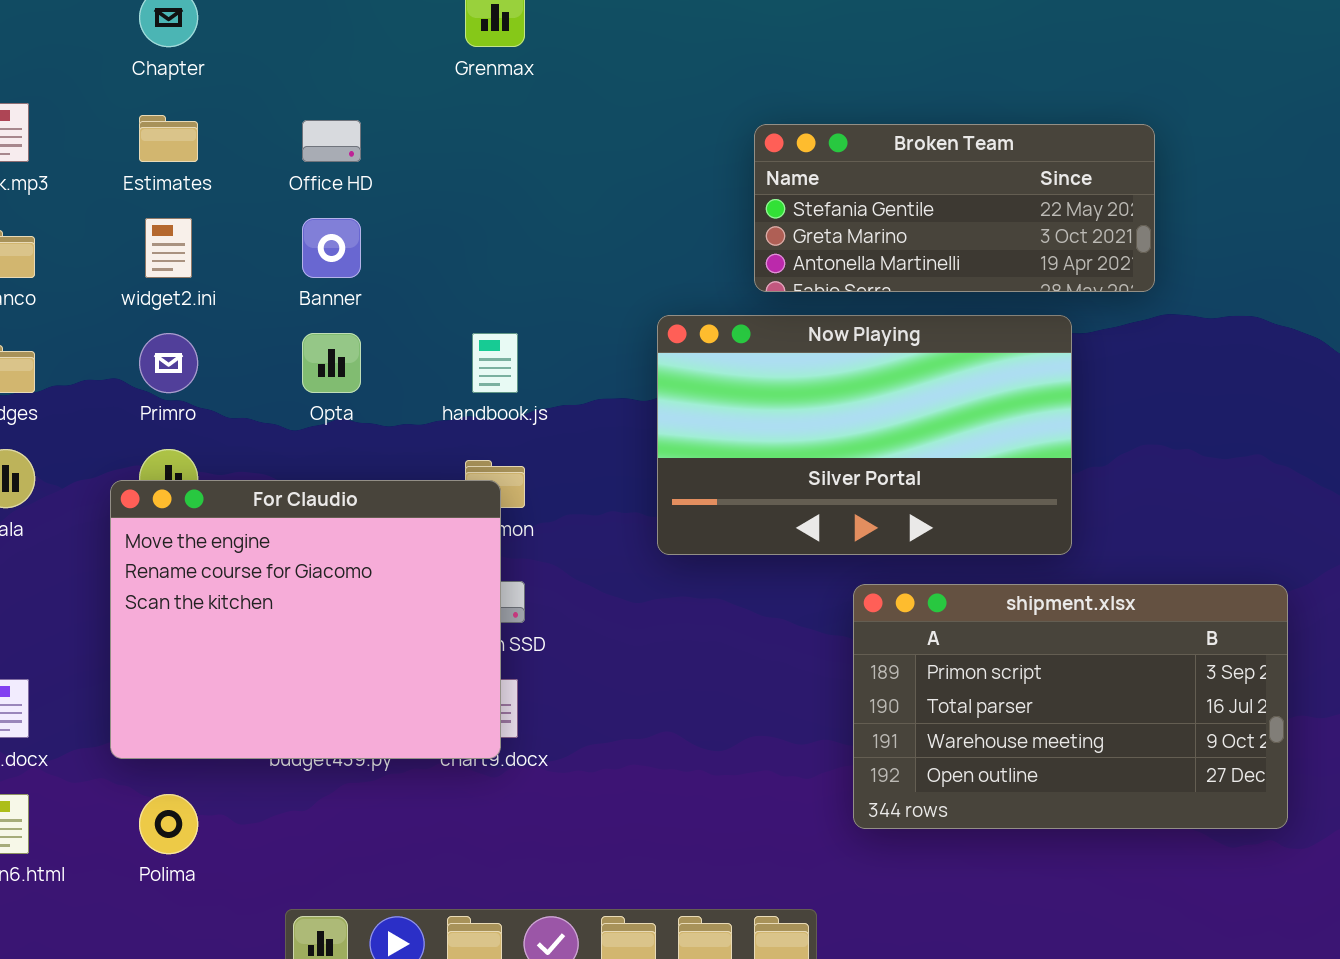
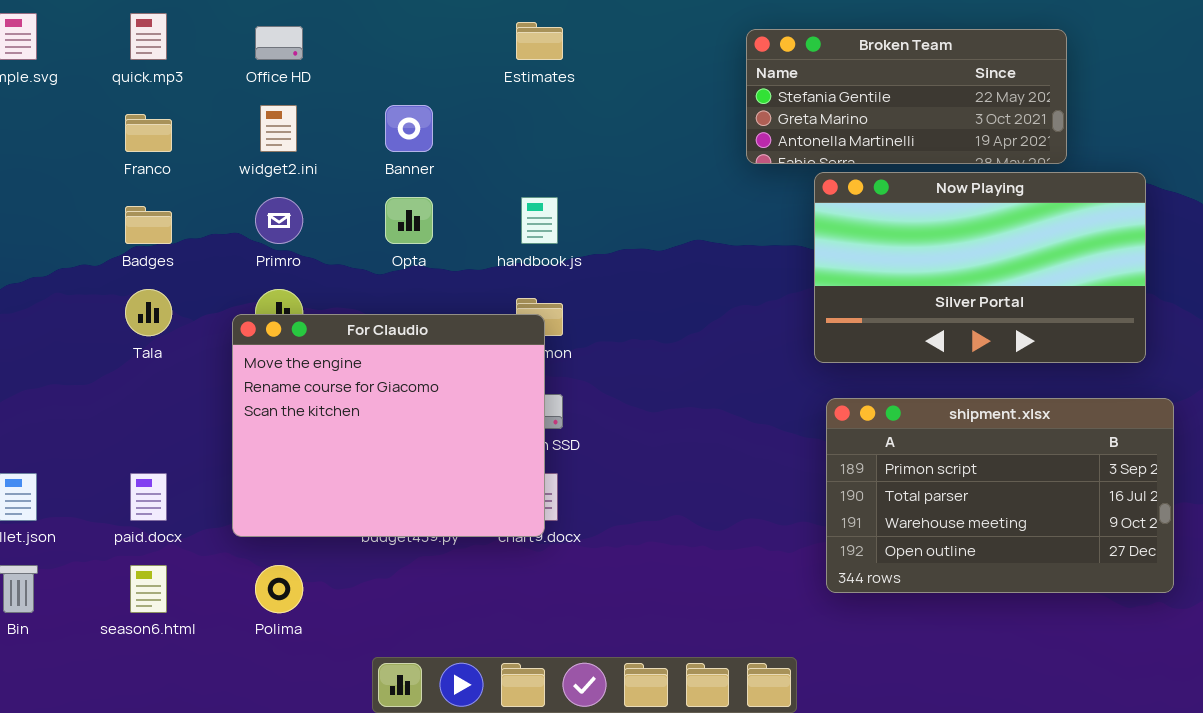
Estimates: [139,115,198,162] -> [516,22,563,60], moved
Office HD: [302,120,361,162] -> [255,26,303,60], moved
Now Playing: [657,315,1072,555] -> [814,172,1146,363], moved

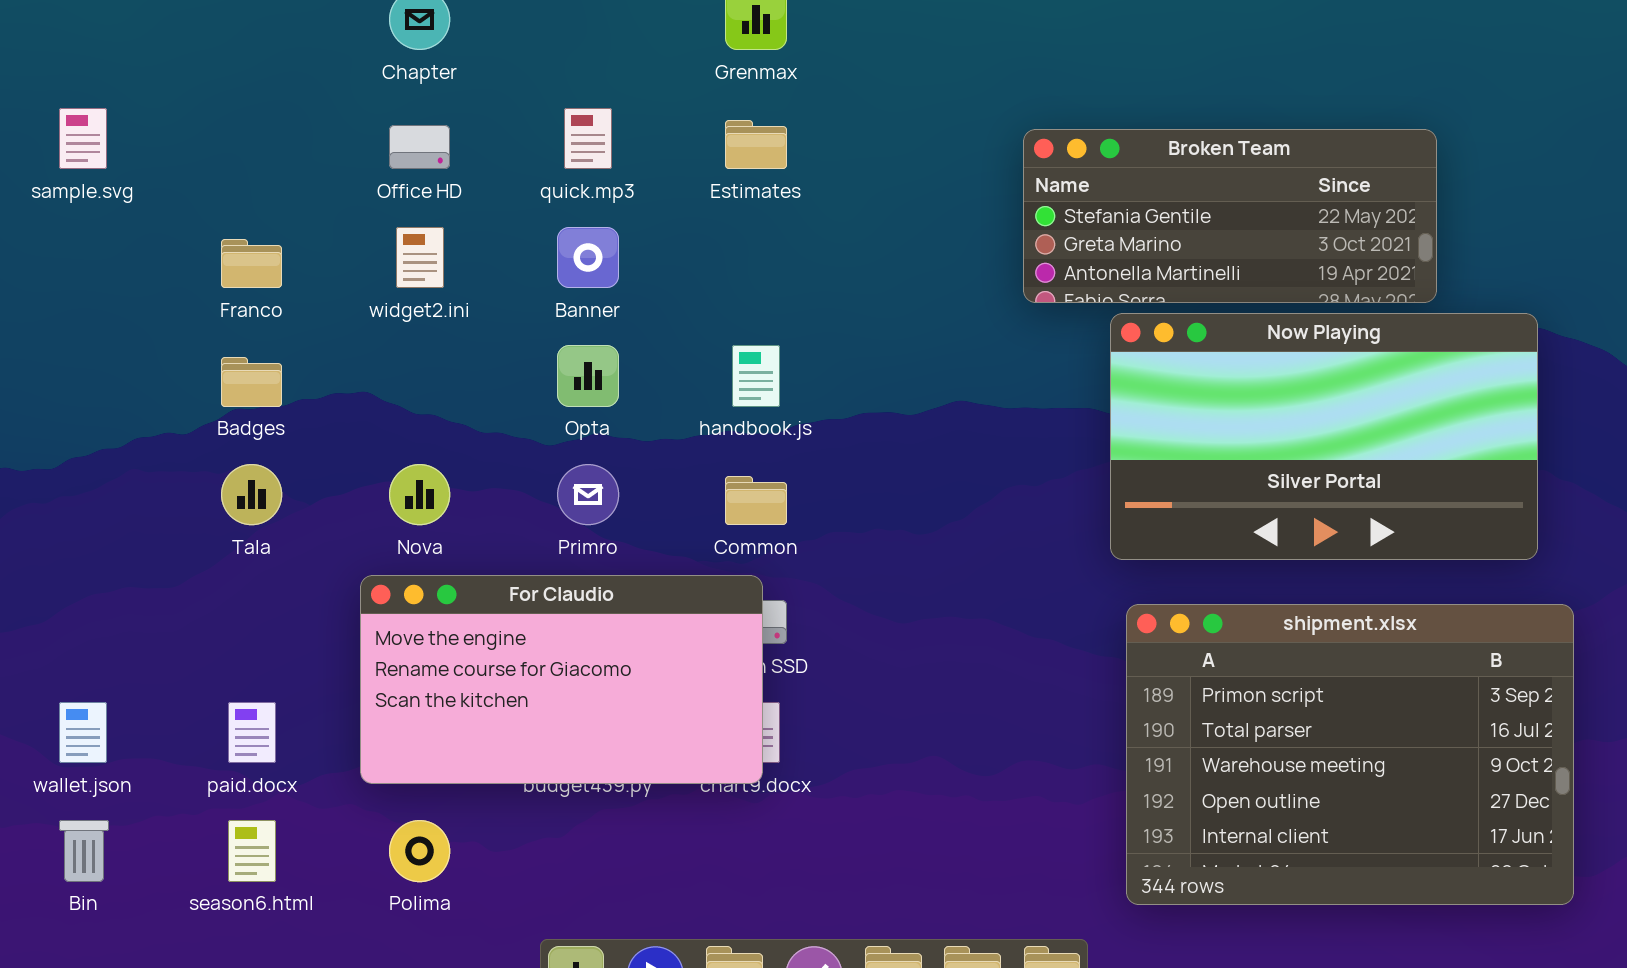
quick.mp3: [130,13,167,60] -> [564,108,612,169], moved
Primro: [255,197,303,244] -> [557,464,619,525], moved
For Claudio: [232,314,545,537] -> [360,575,763,784], resized
shipment.xlsx: [826,398,1174,593] -> [1126,604,1574,905], resized

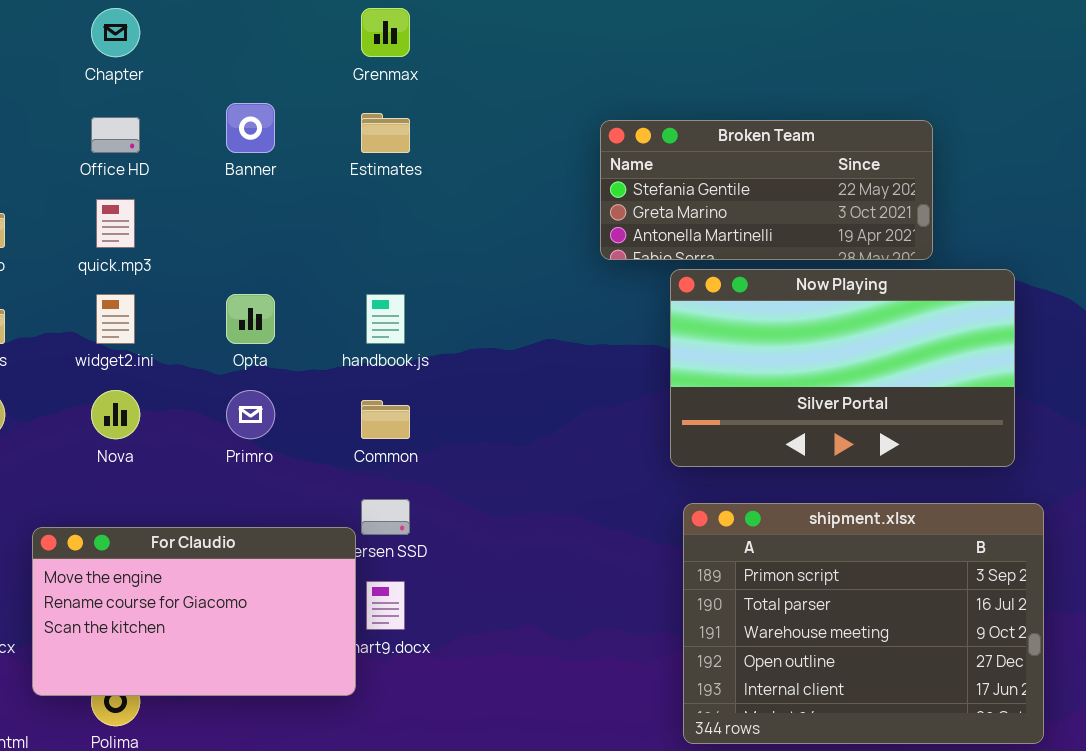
quick.mp3: [564,108,612,169] -> [96,199,135,248], moved
widget2.ini: [396,227,444,288] -> [96,294,135,344], moved
Banner: [557,227,619,288] -> [226,103,275,153], moved
For Claudio: [360,575,763,784] -> [32,527,356,696], moved

